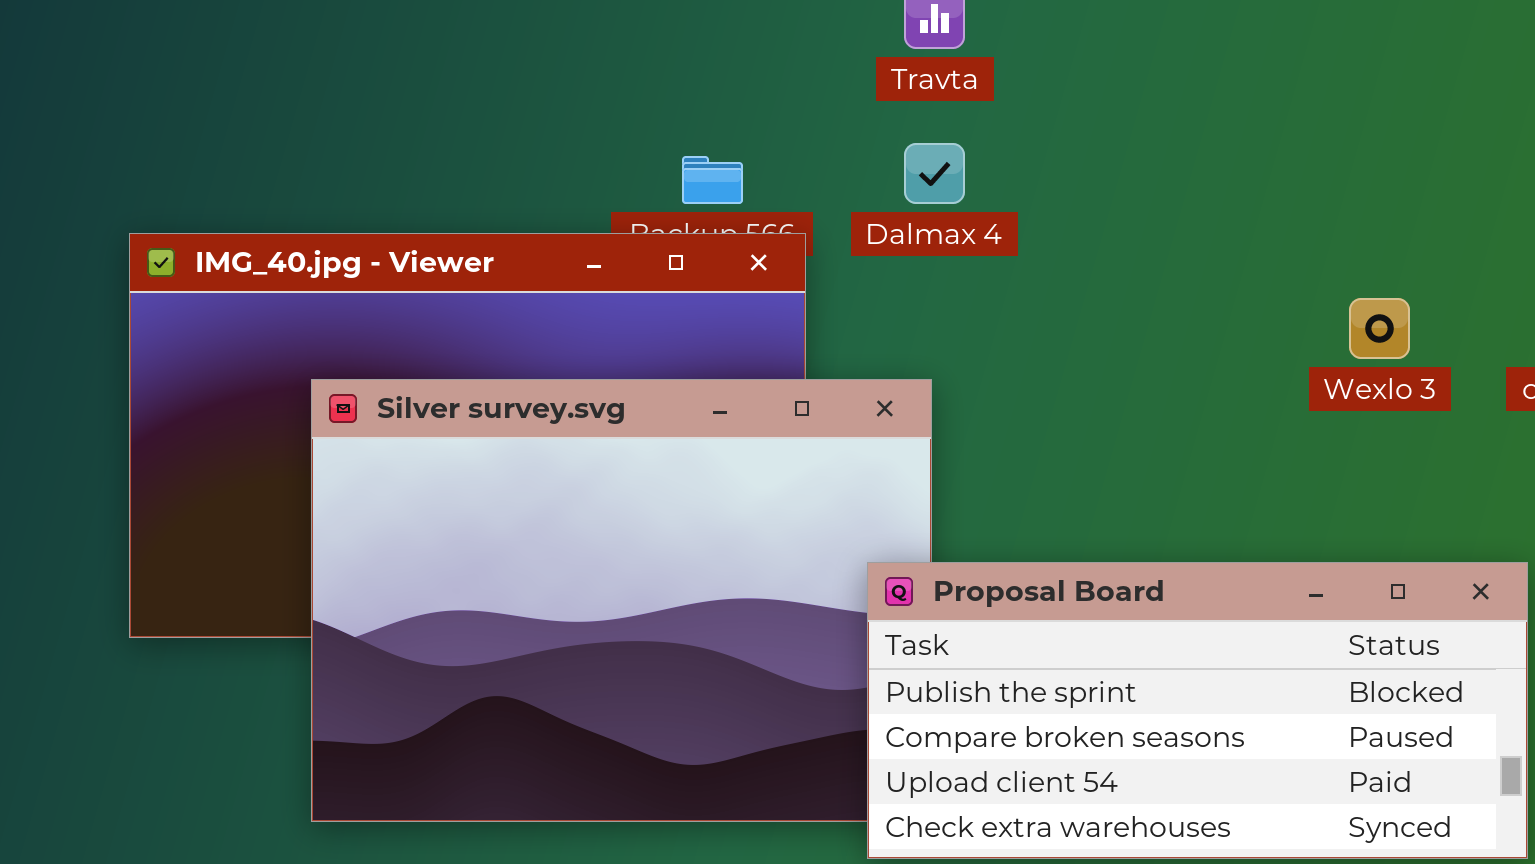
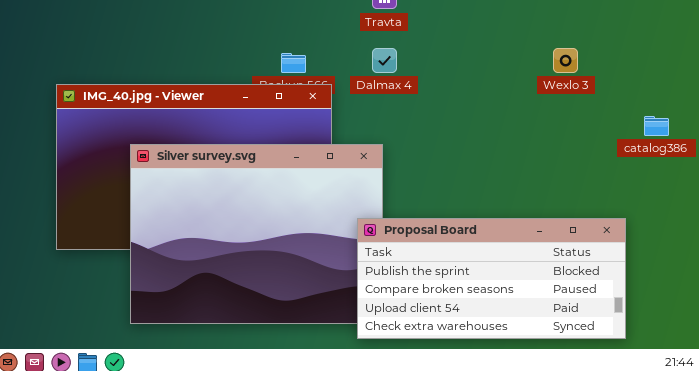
Wexlo 3: [1349,298,1410,359] -> [553,48,578,73], moved

